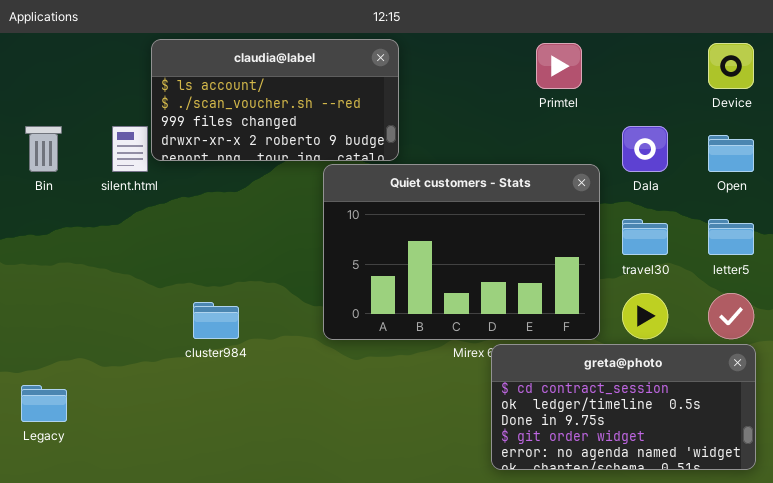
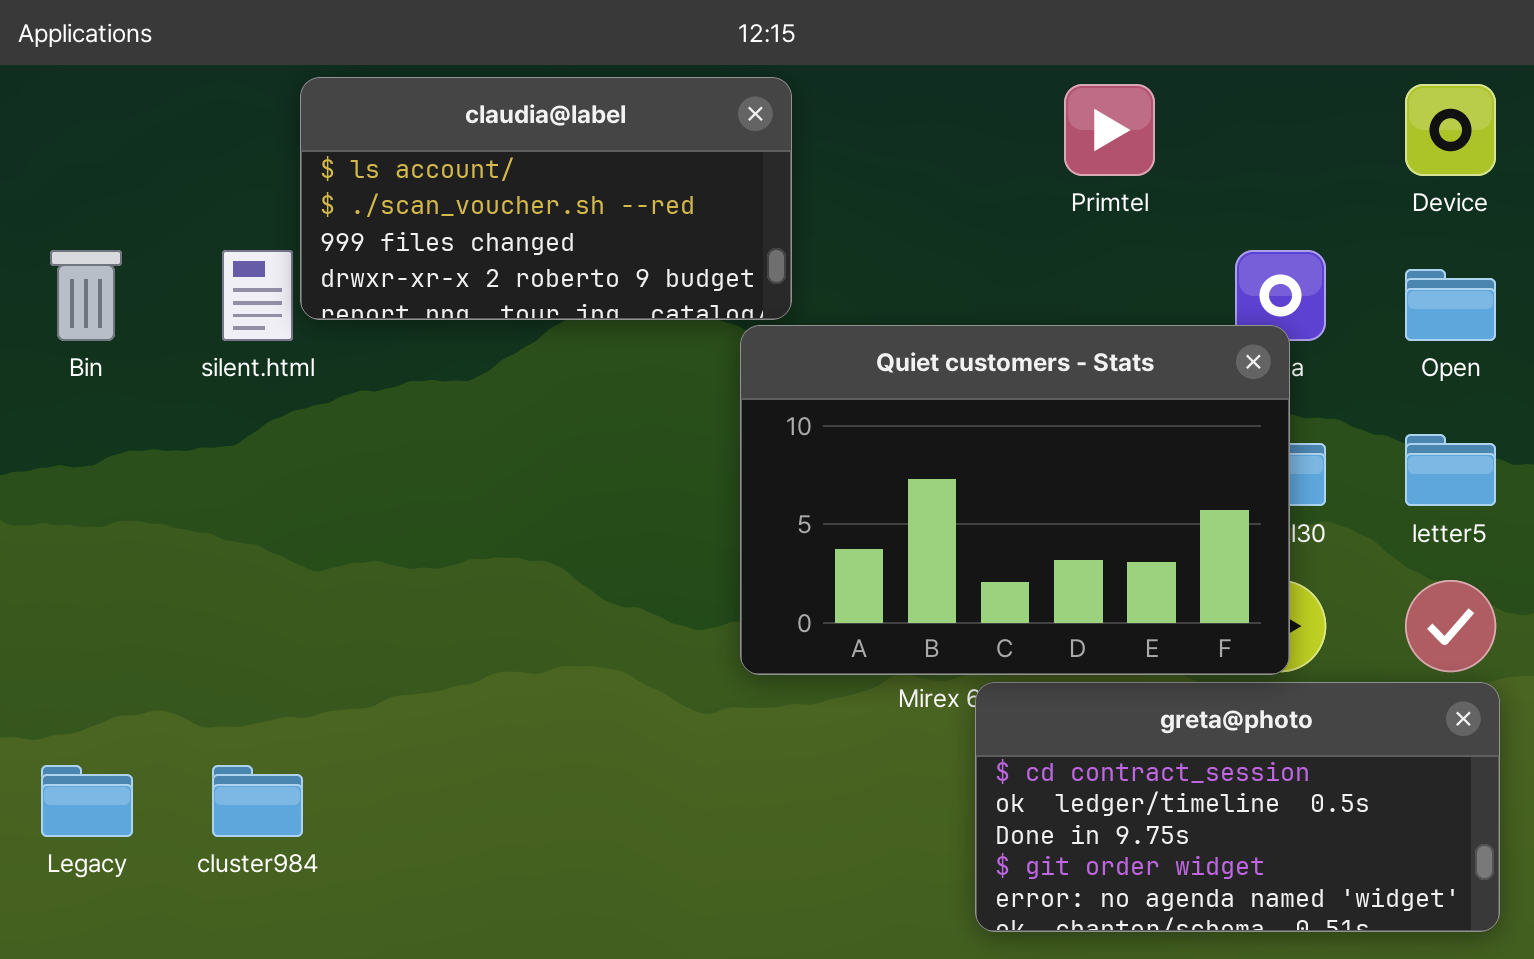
Quiet customers - Stats: [323,164,600,340] -> [740,325,1290,675], moved
cluster984: [193,302,239,339] -> [212,765,303,837], moved

